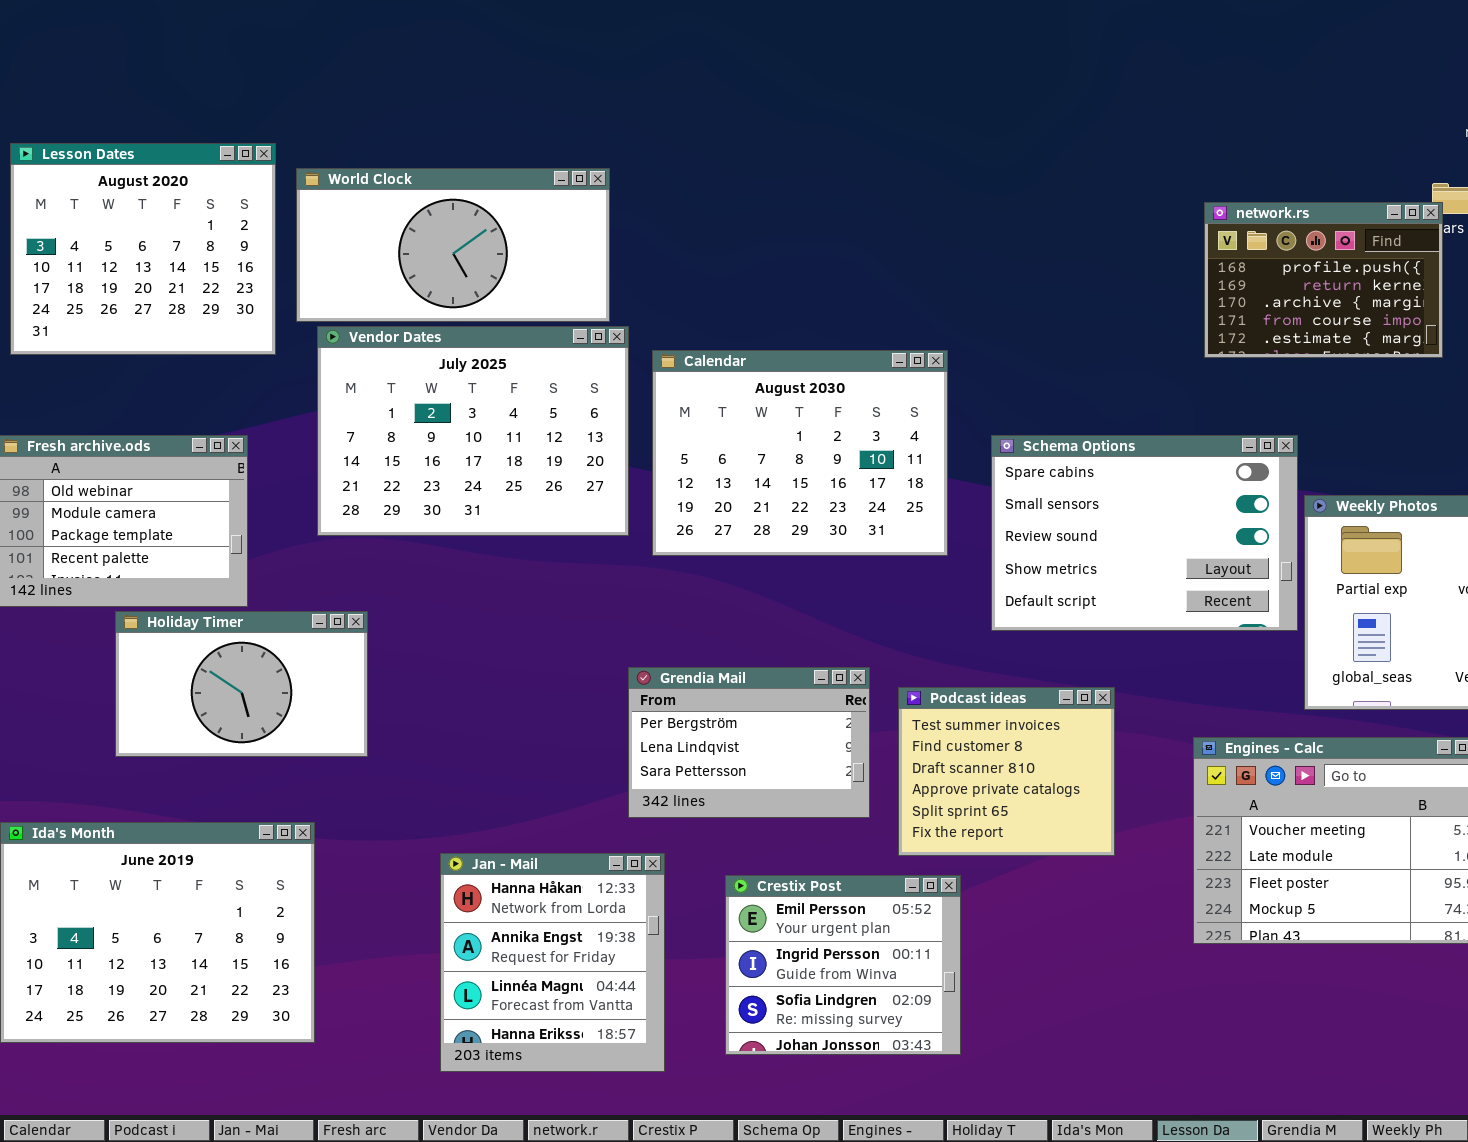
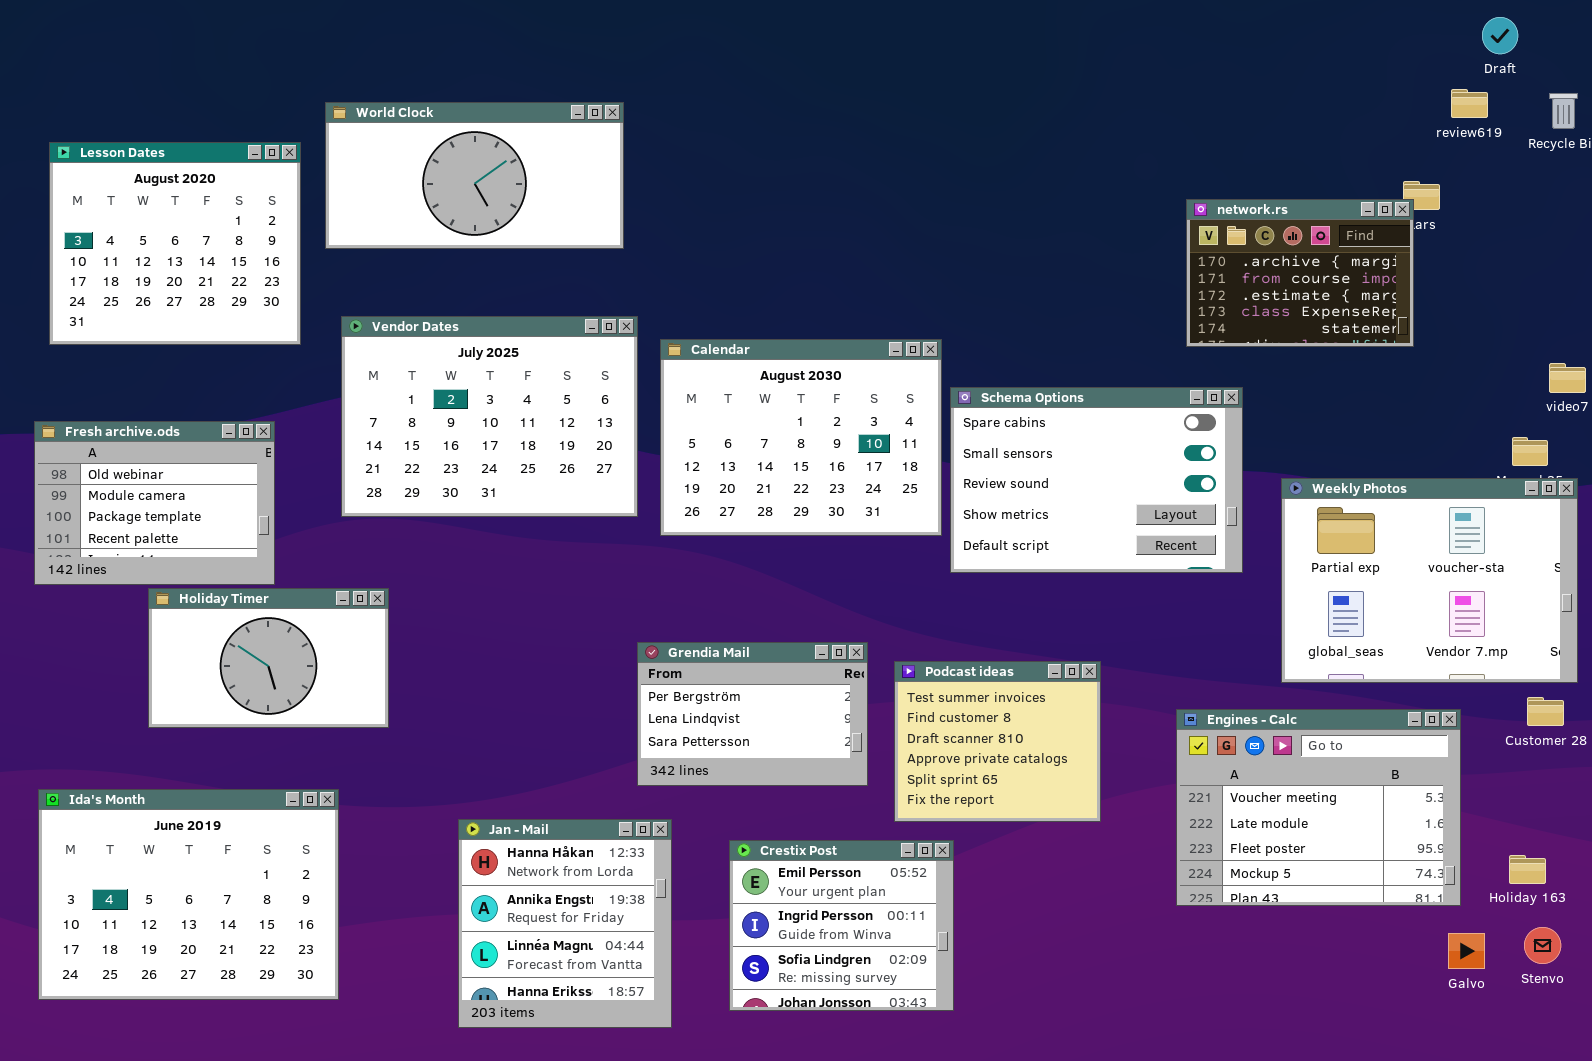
World Clock: [296,168,610,322] -> [325,102,624,249], moved
network.rs: [1204,202,1443,358] -> [1186,199,1414,347], scrolled down 2 rows
Schema Options: [991,435,1298,631] -> [950,387,1243,573], moved

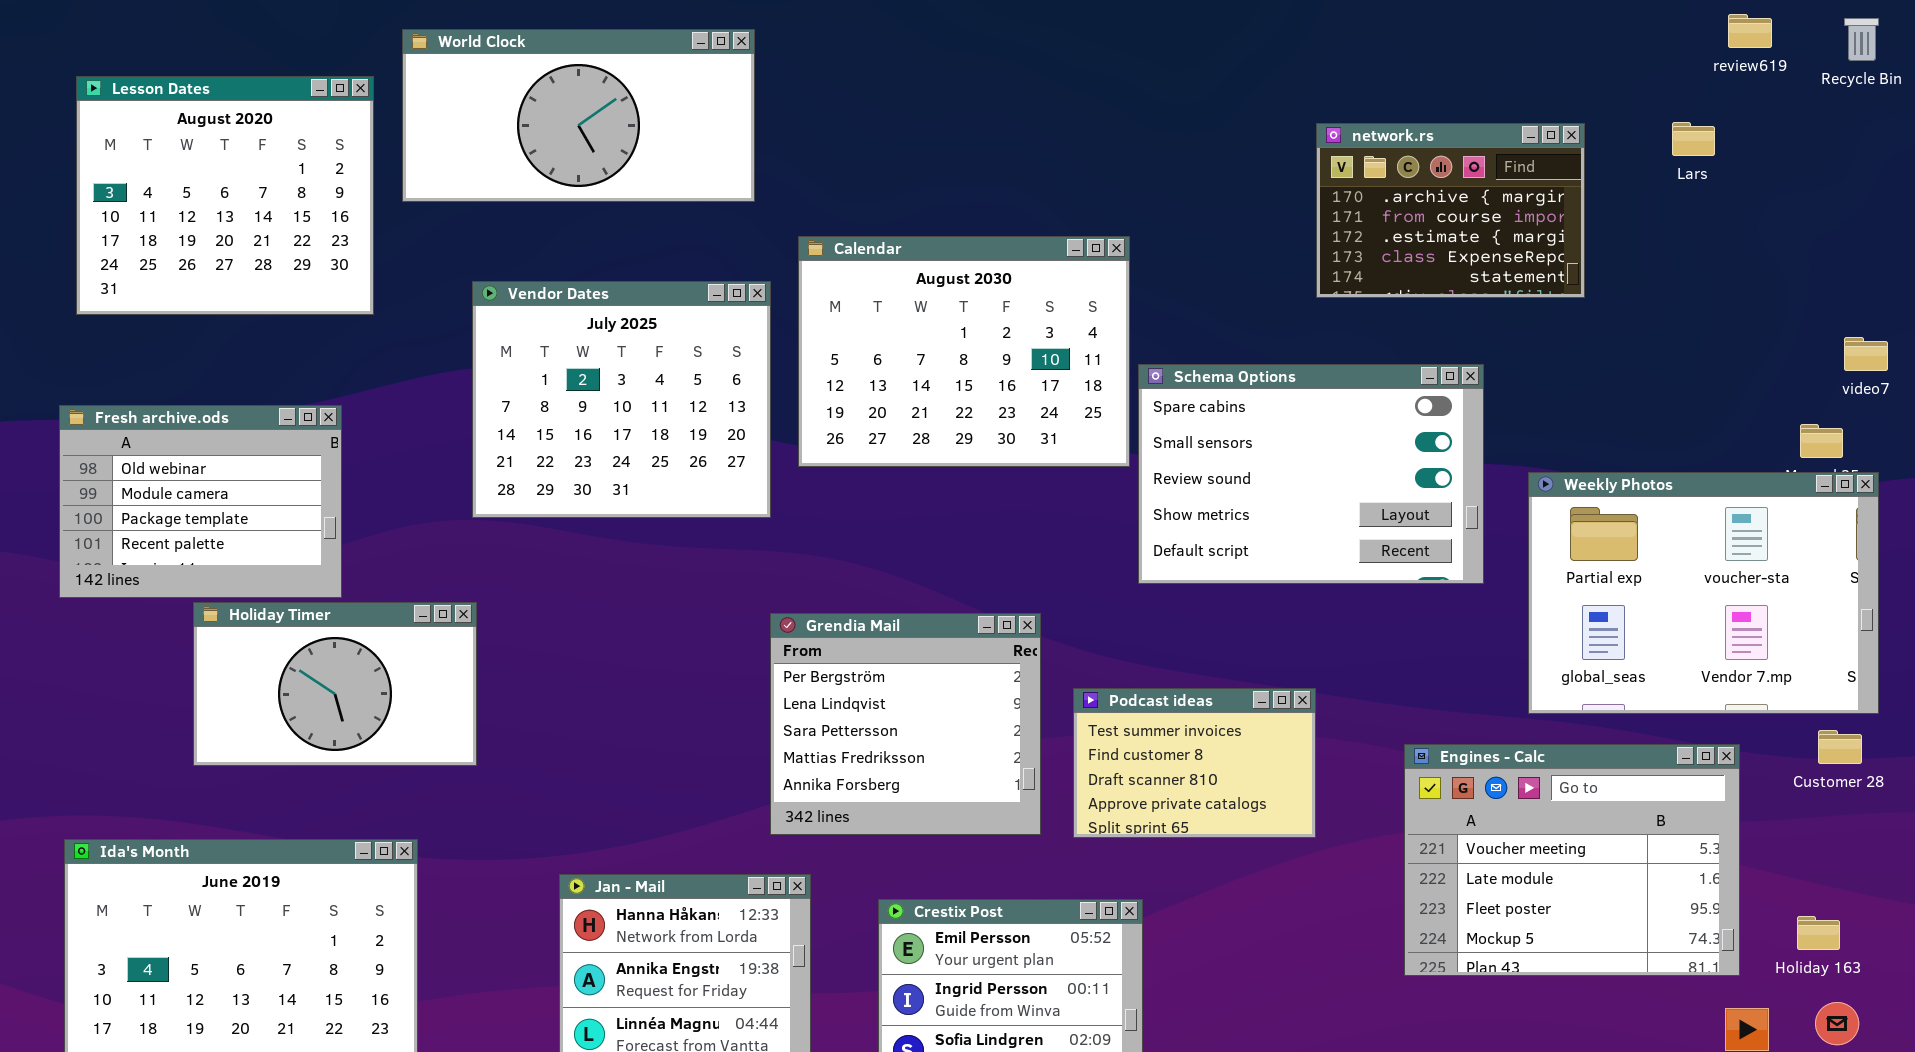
network.rs: [1186,199,1414,347] -> [1316,123,1585,298], moved
Vendor Dates: [341,316,638,517] -> [472,281,771,518], resized
Calendar: [660,339,942,536] -> [798,236,1130,467], moved
Grendia Mail: [637,642,868,786] -> [770,613,1041,835], resized
Podcast ideas: [894,661,1101,822] -> [1073,688,1316,838], resized

